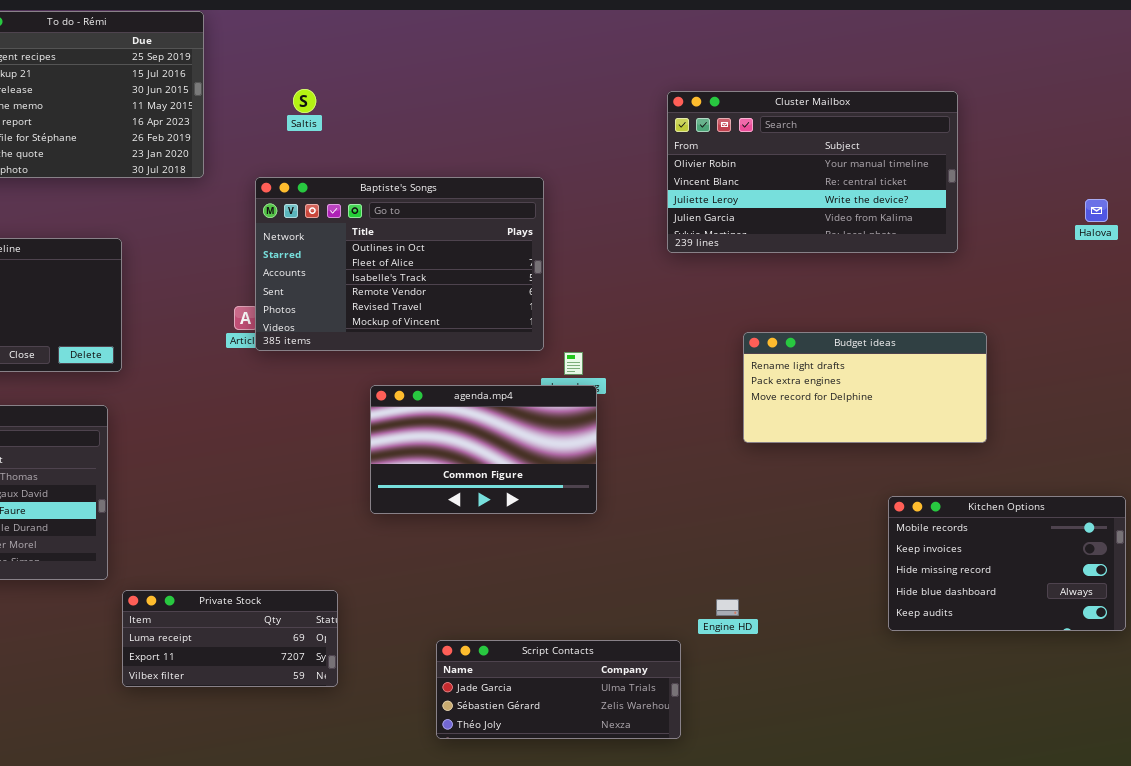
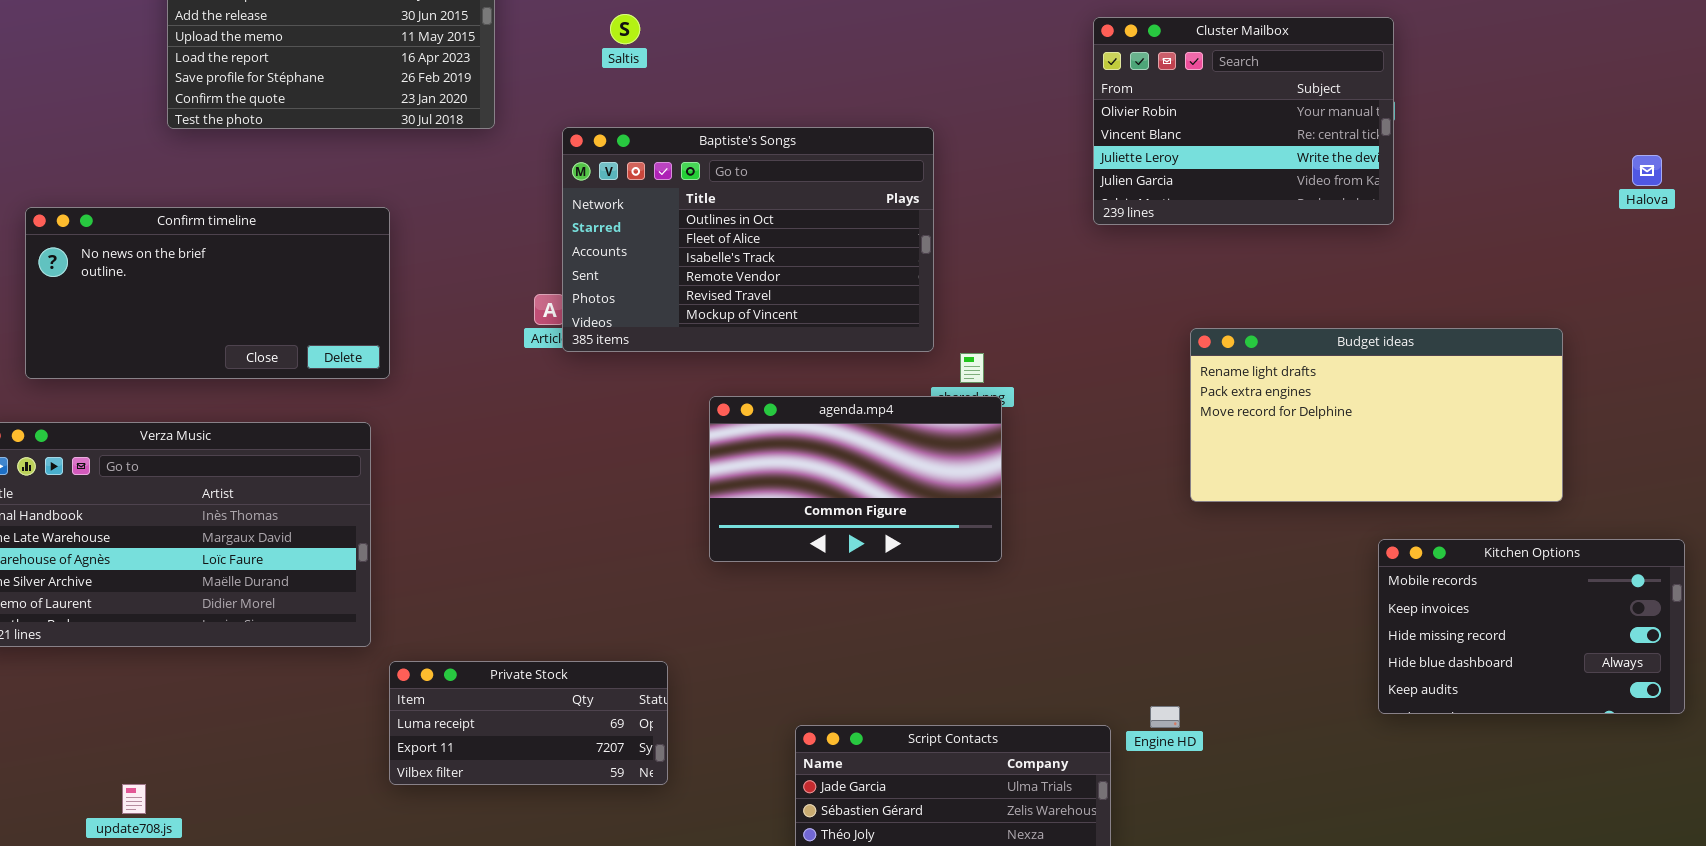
Cluster Mailbox: [667,91,958,253] -> [1093,17,1394,225], resized
Budget ideas: [743,332,987,443] -> [1190,328,1563,502], resized
Engine HD: [716,599,739,616] -> [1150,706,1180,728], moved

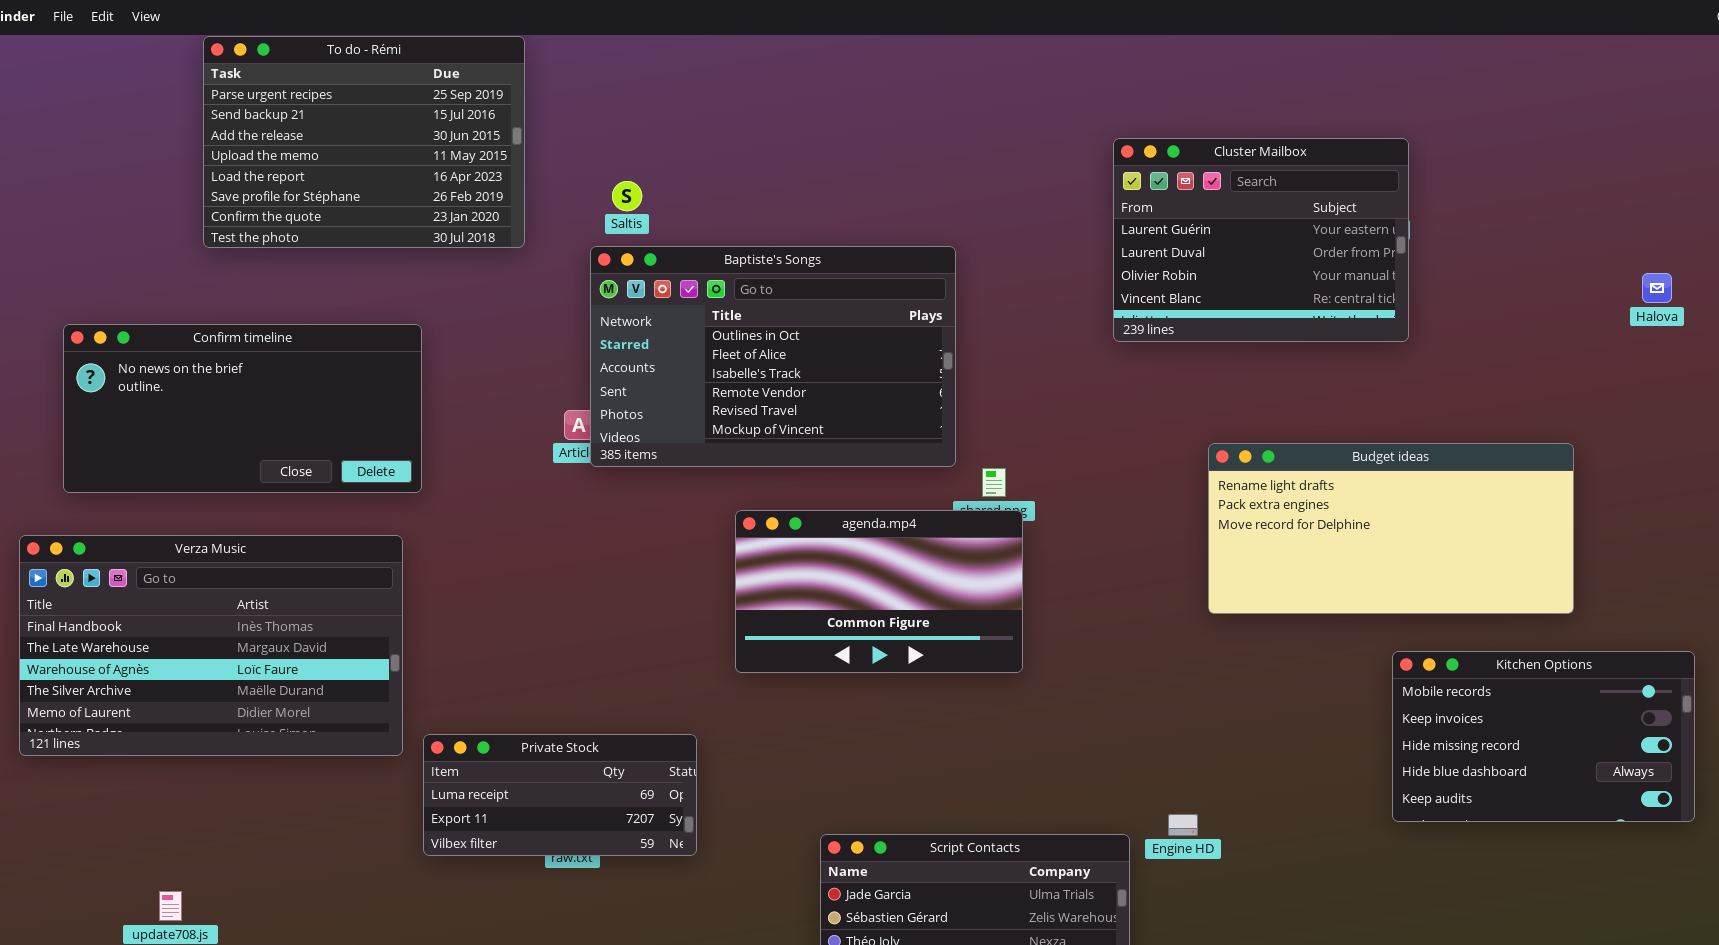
Saltis: [610,14,640,44] -> [612,181,642,211], moved
Cluster Mailbox: [1093,17,1394,225] -> [1113,138,1409,342], scrolled up 2 rows
Private Stock: [389,661,668,785] -> [423,734,697,856], moved

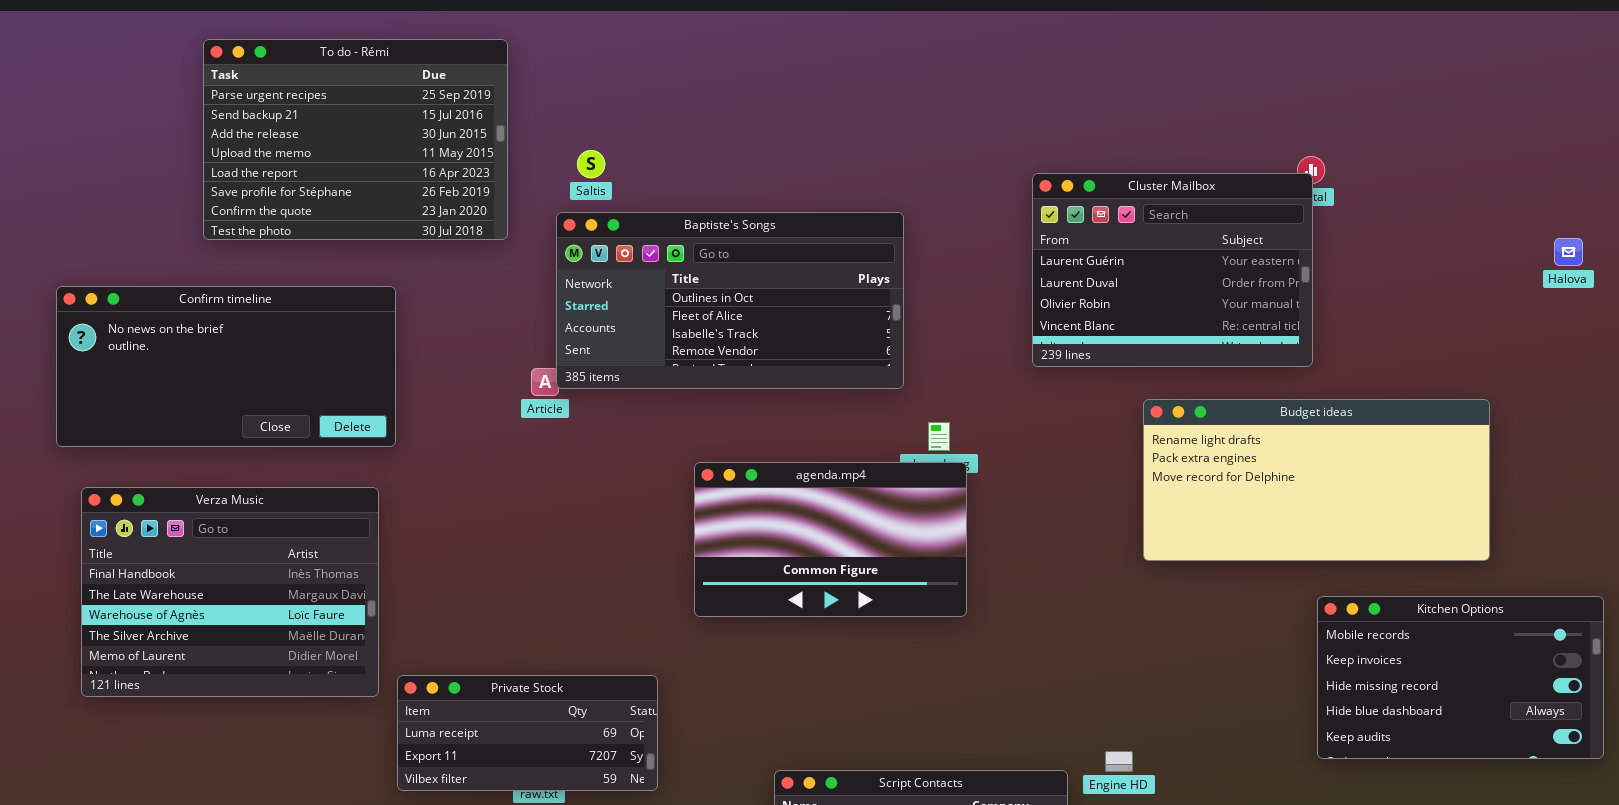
To do - Rémi: [203,36,525,248] -> [203,39,508,240], moved
Cluster Mailbox: [1113,138,1409,342] -> [1032,173,1313,367], moved
Baptiste's Songs: [590,246,956,467] -> [556,212,904,389], resized
Verza Music: [19,535,403,756] -> [81,487,379,697], resized

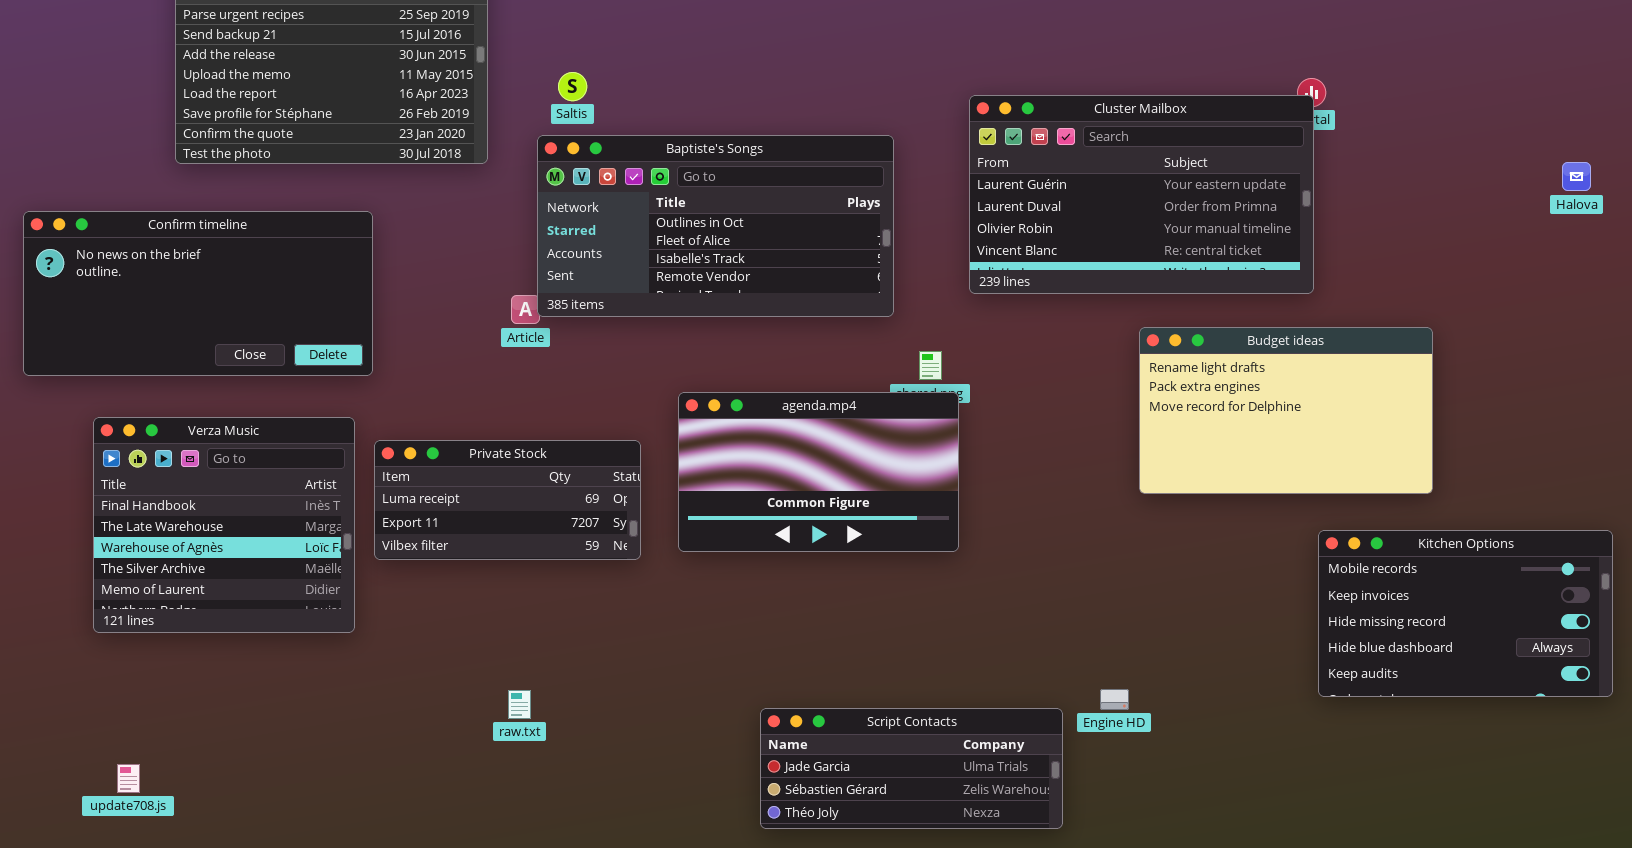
Cluster Mailbox: [1032,173,1313,367] -> [969,95,1314,294], resized
Budget ideas: [1143,399,1490,561] -> [1139,327,1433,494], resized
Verza Music: [81,487,379,697] -> [93,417,355,633], resized
Private Stock: [397,675,658,791] -> [374,440,641,560], moved

